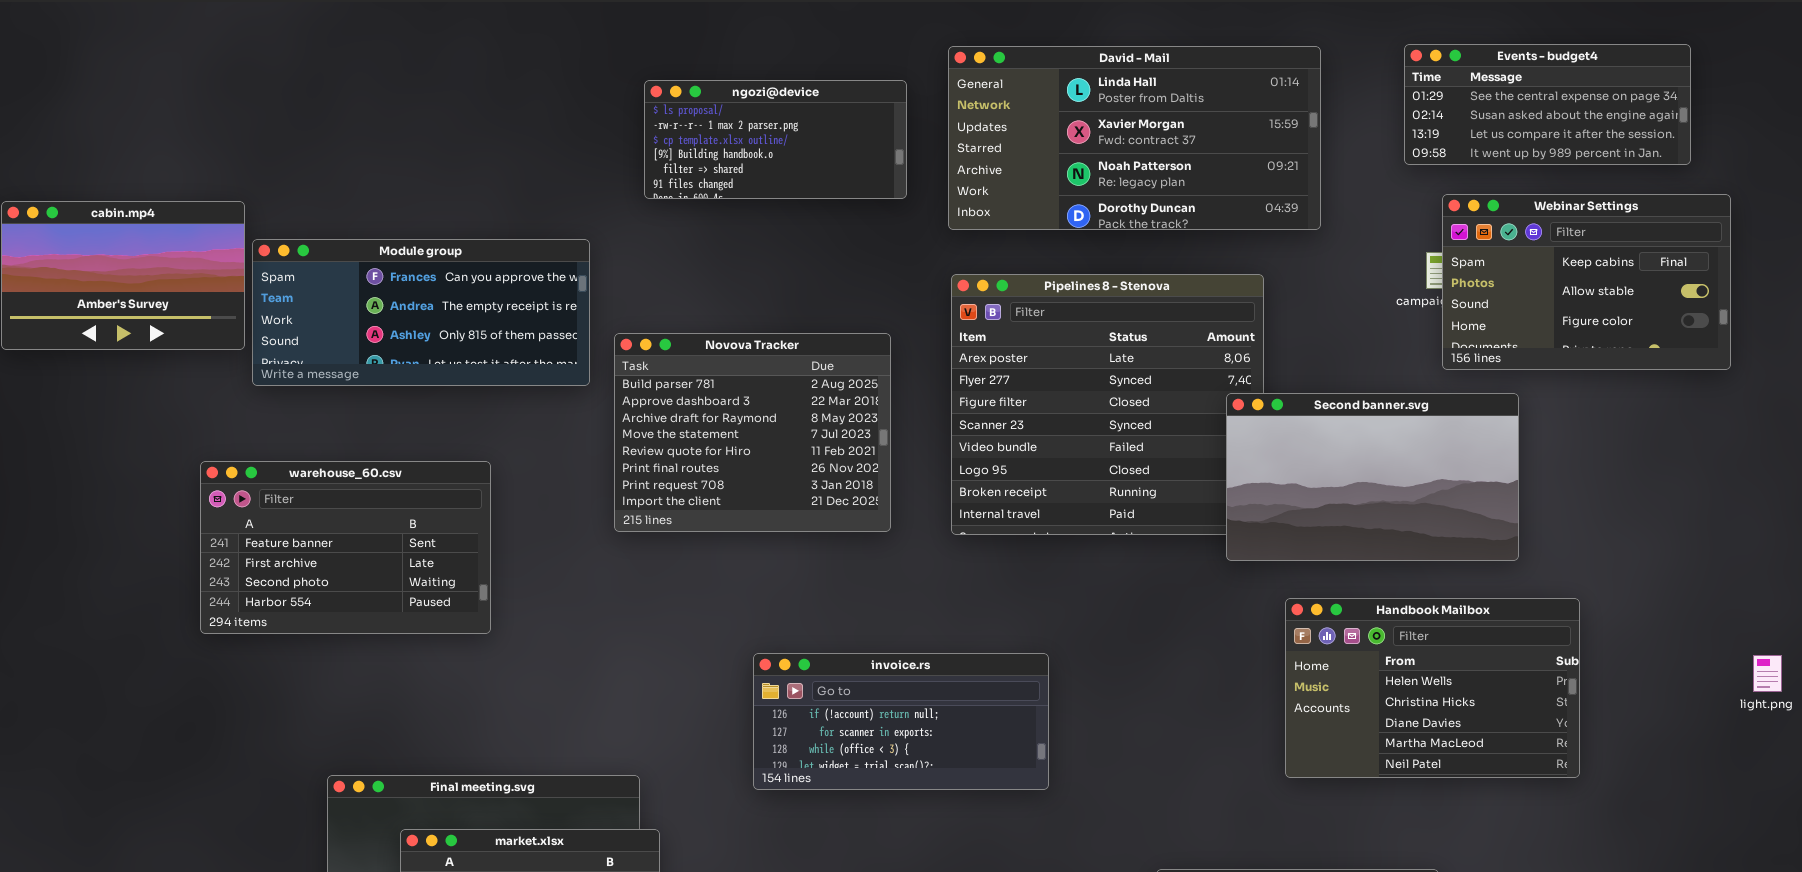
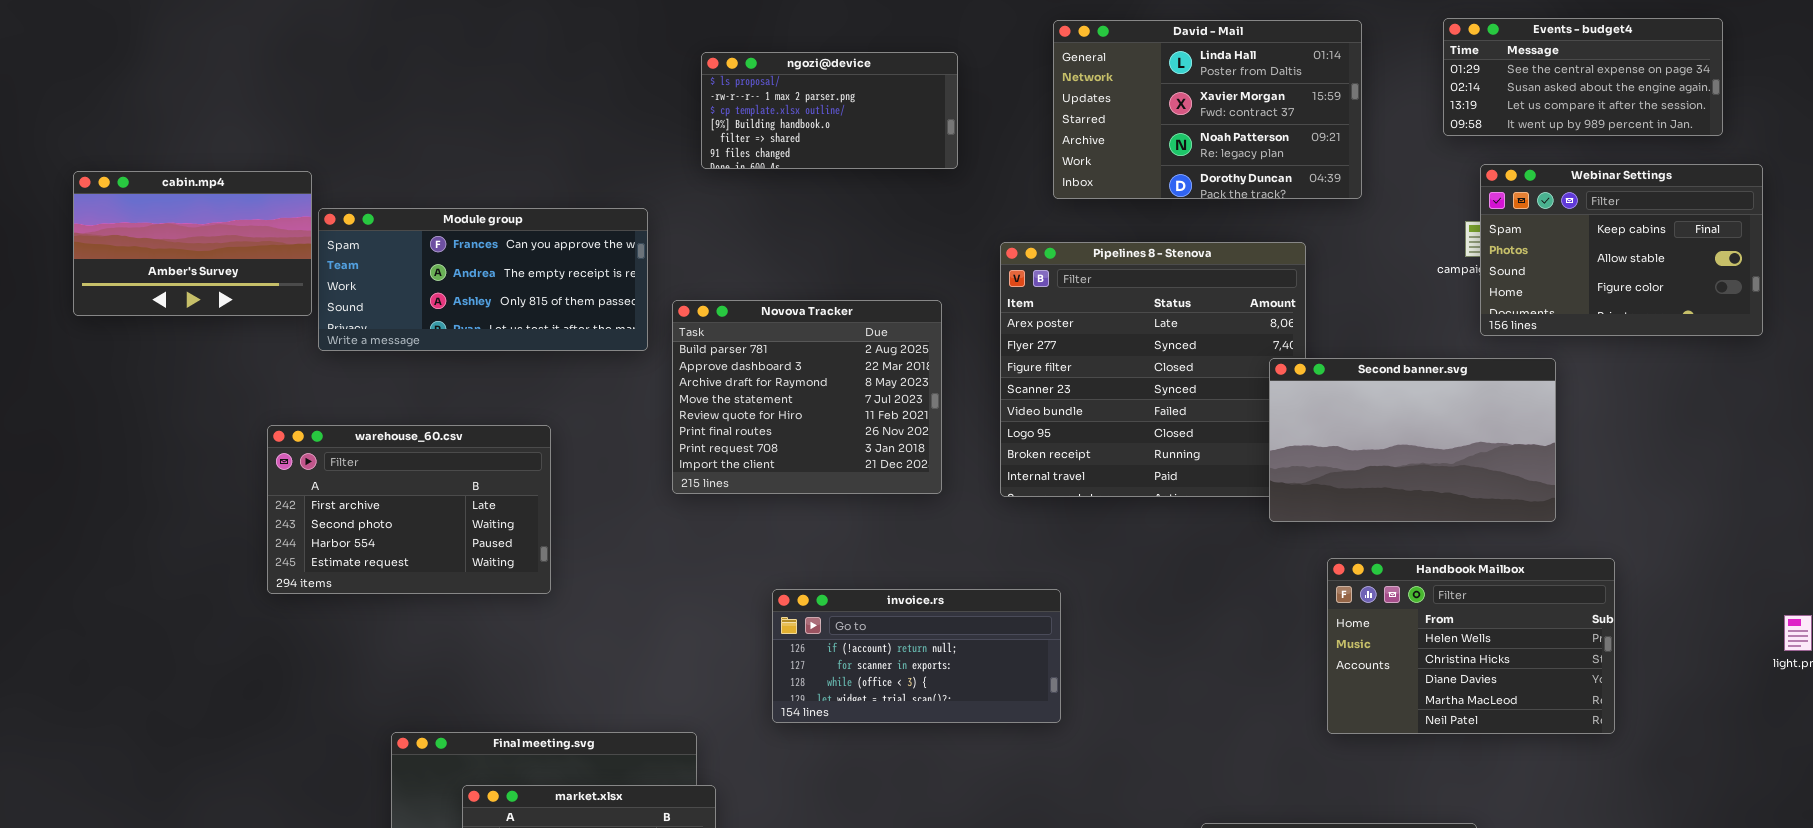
David - Mail: [948,46,1321,230] -> [1053,20,1362,199], resized
warehouse_60.csv: [200,461,491,634] -> [267,425,551,594], scrolled down 1 row
invoice.rs: [753,653,1049,790] -> [772,589,1061,723], moved

